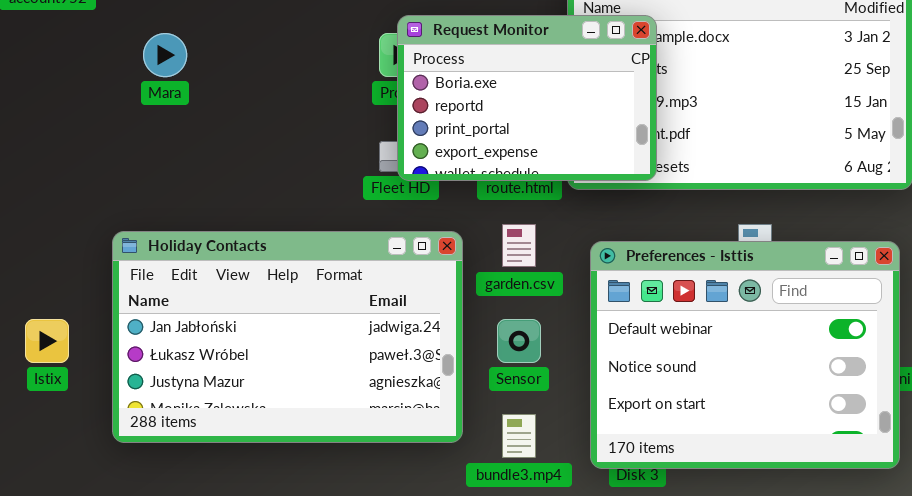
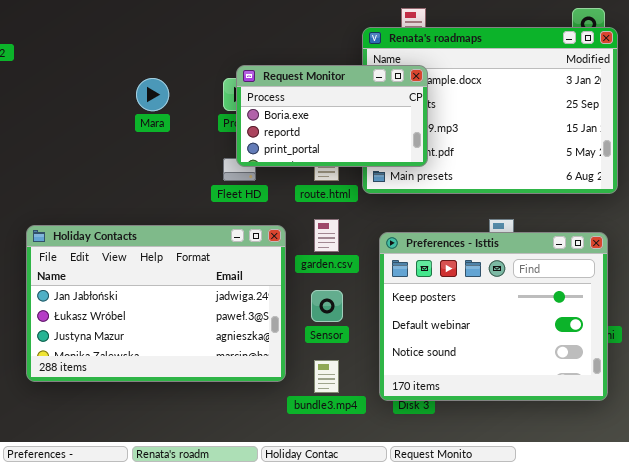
Request Monitor: [397,15,657,181] -> [236,65,428,167], resized
Mara: [143,33,187,77] -> [136,78,169,111], moved
Preferences - Isttis: [590,241,900,469] -> [379,232,608,401], scrolled up 1 row

